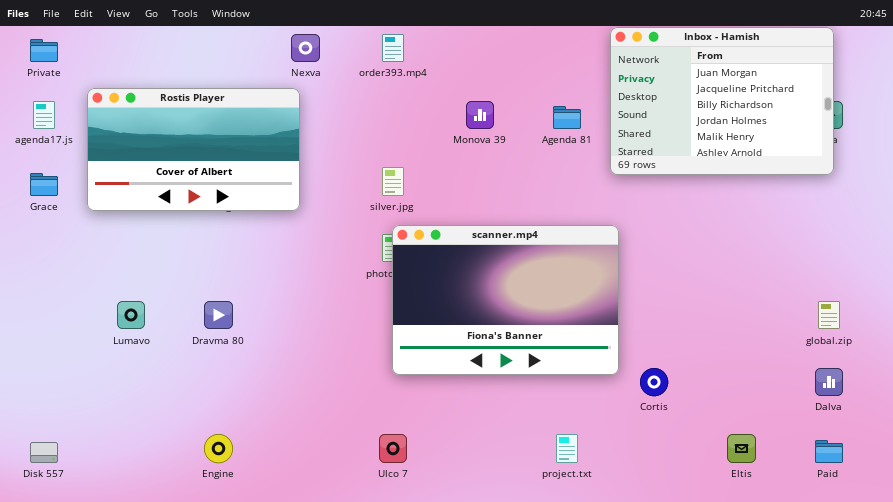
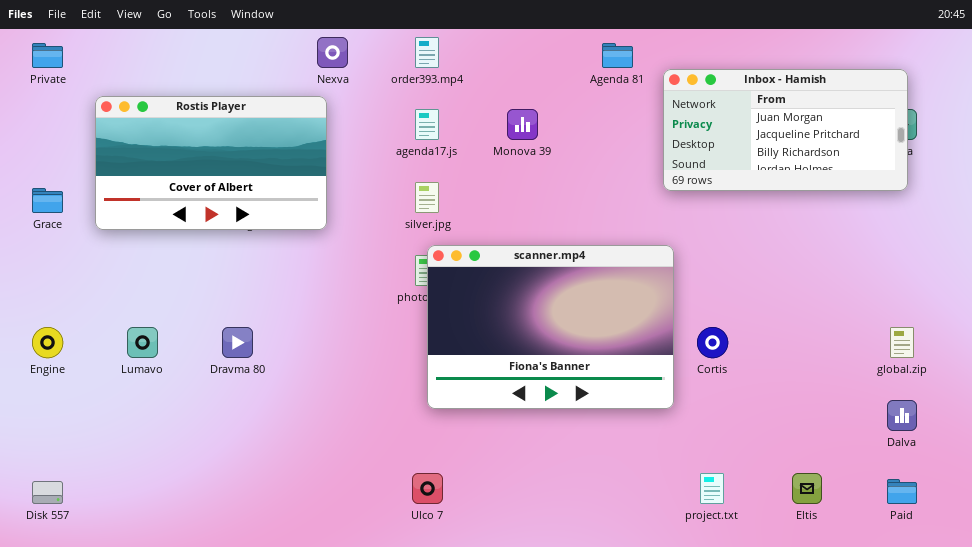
Inbox - Hamish: [610,27,834,175] -> [663,69,908,191], resized
agenda17.js: [33,101,55,129] -> [415,109,439,140], moved
Agenda 81: [553,106,581,129] -> [602,43,633,68], moved
Cortis: [640,368,668,396] -> [697,327,728,358], moved
Engine: [204,434,233,463] -> [32,327,63,358], moved
project.txt: [556,434,578,463] -> [700,473,724,504], moved

